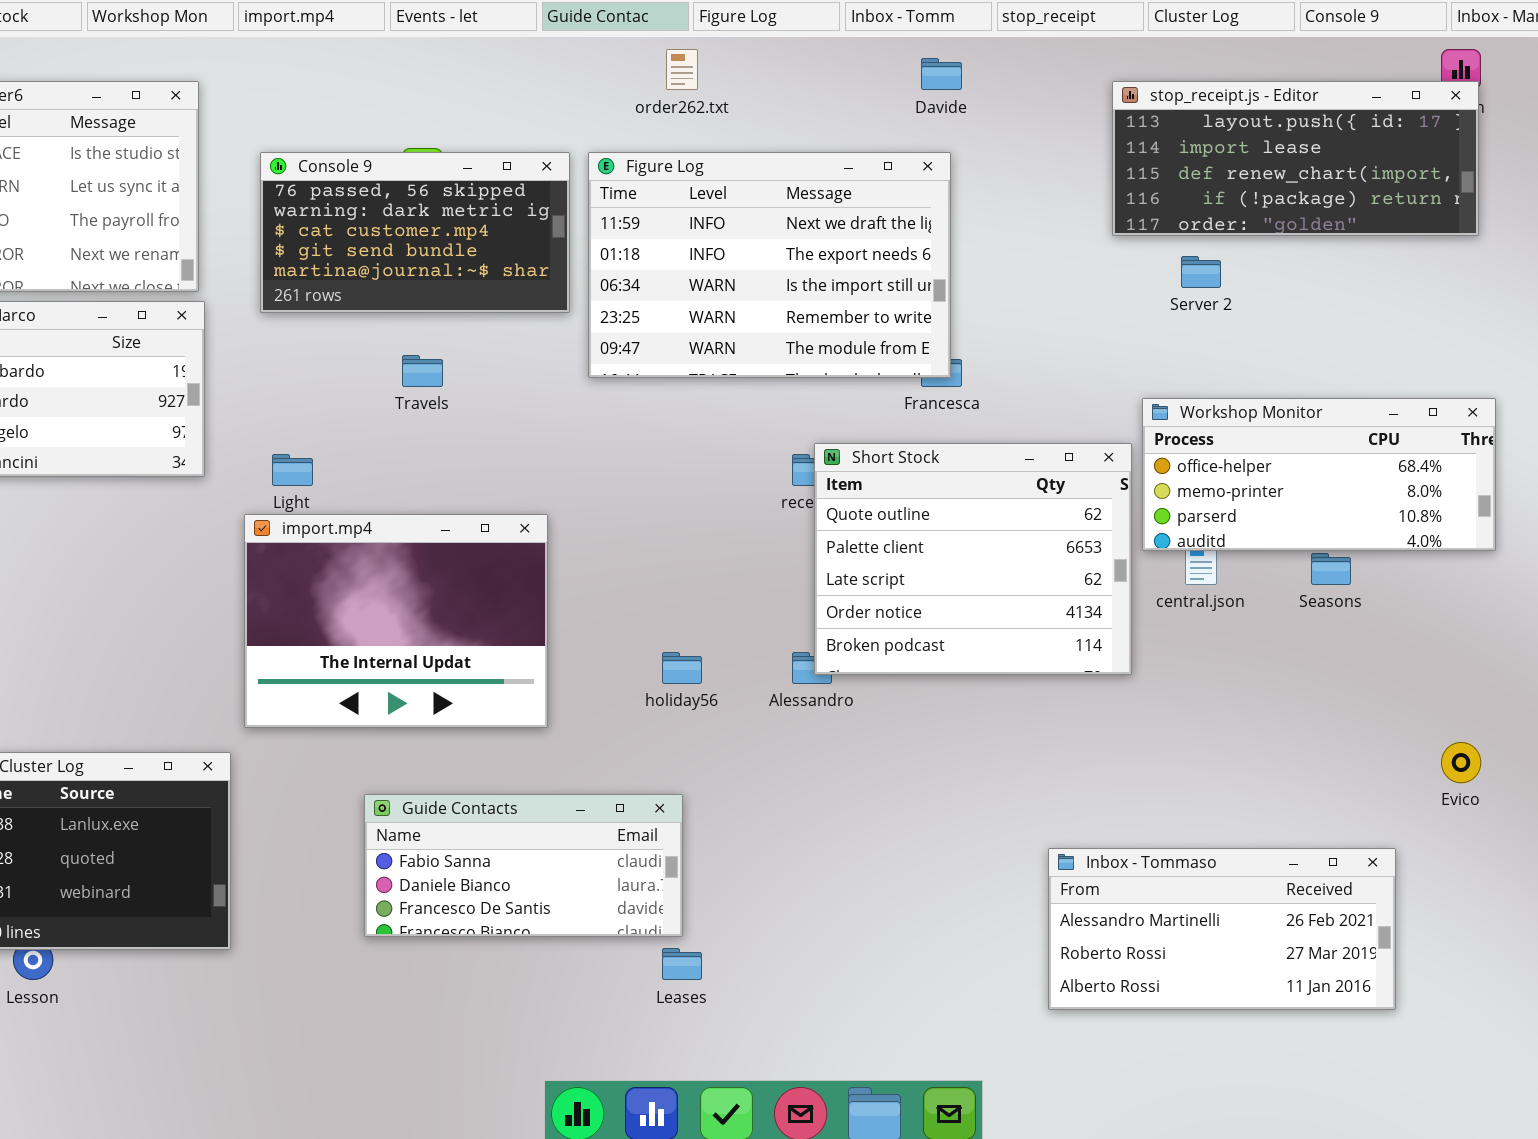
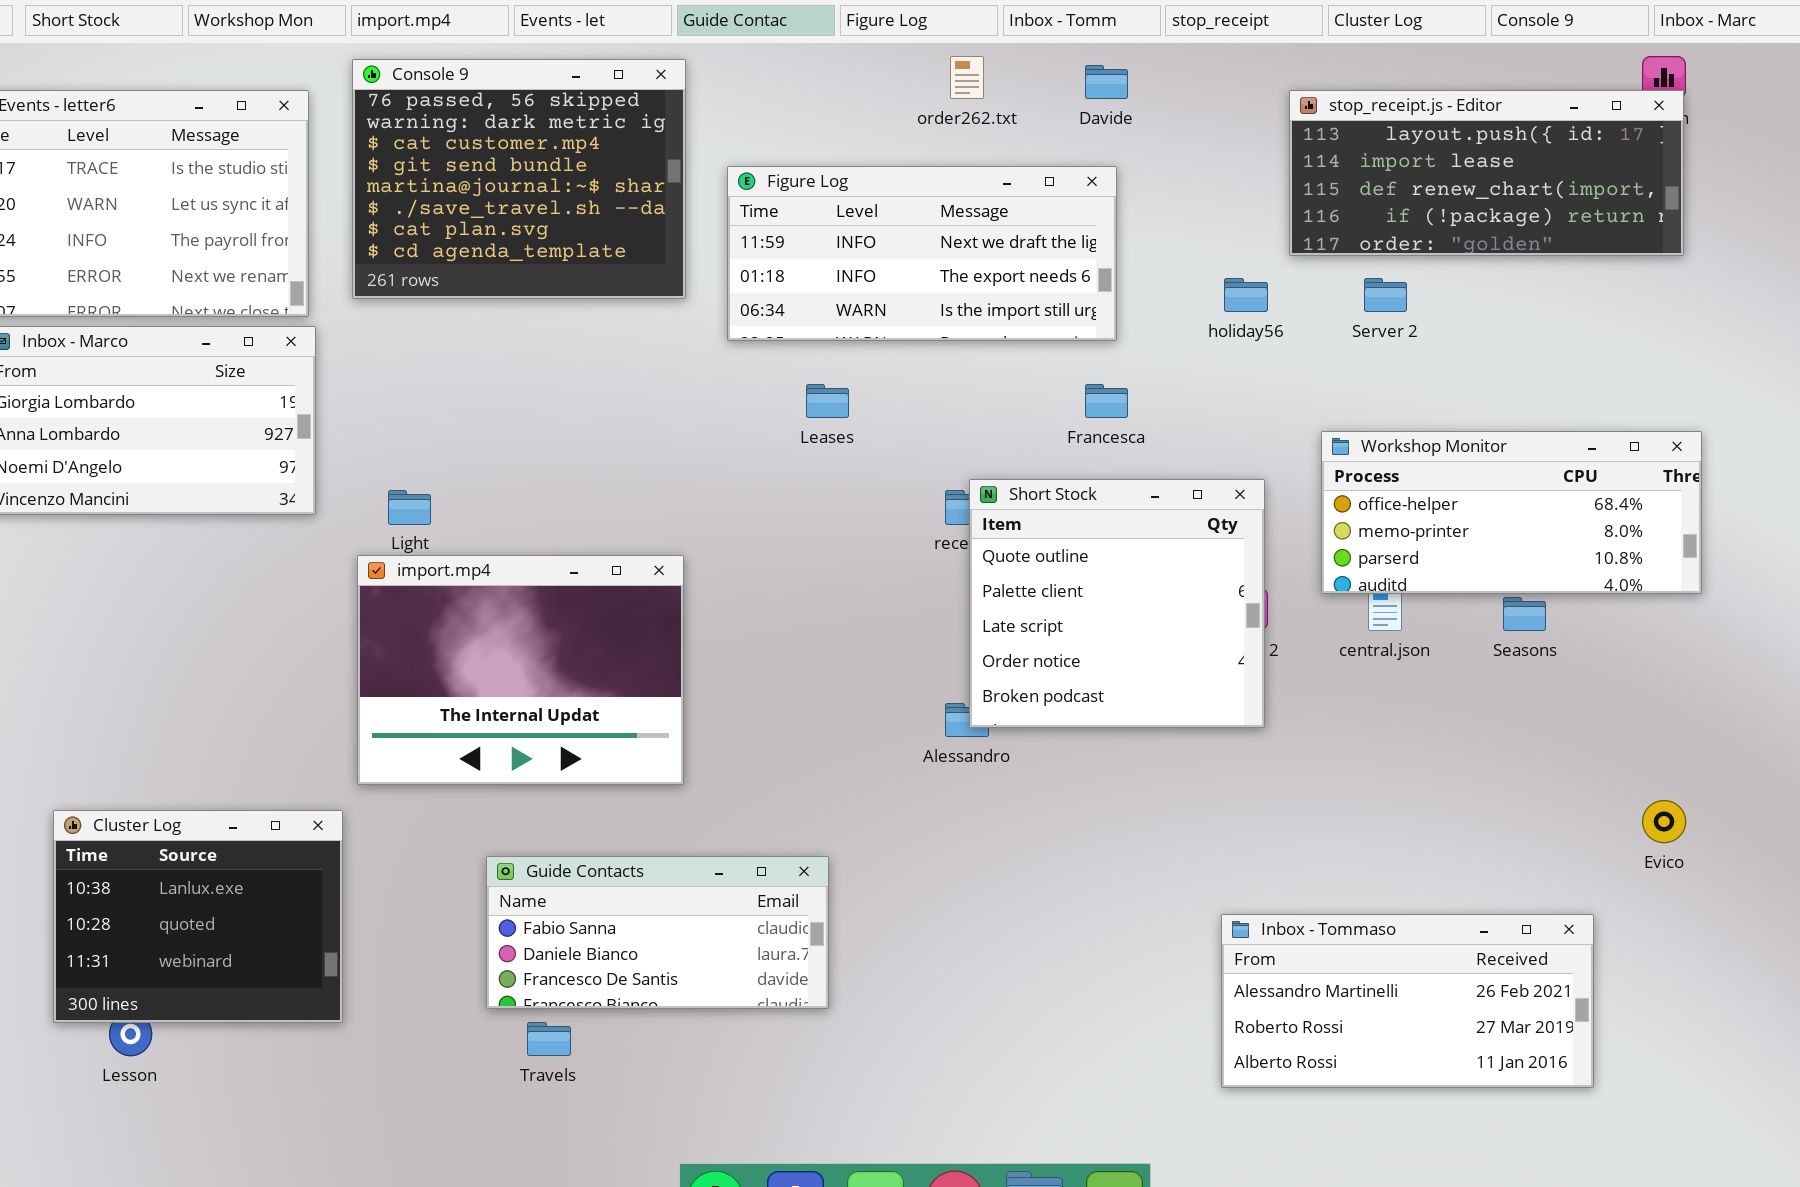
order262.txt: [666,49,698,90] -> [950,56,984,99], moved
Console 9: [260,152,570,313] -> [352,59,686,299], moved, resized
Figure Log: [588,152,951,378] -> [727,166,1117,341], resized
Travels: [402,355,443,387] -> [527,1022,571,1056], moved
Short Stock: [814,443,1132,675] -> [969,479,1265,728], resized
holiday56: [662,652,702,684] -> [1224,278,1268,312], moved
Leases: [662,948,702,980] -> [806,384,849,418], moved

